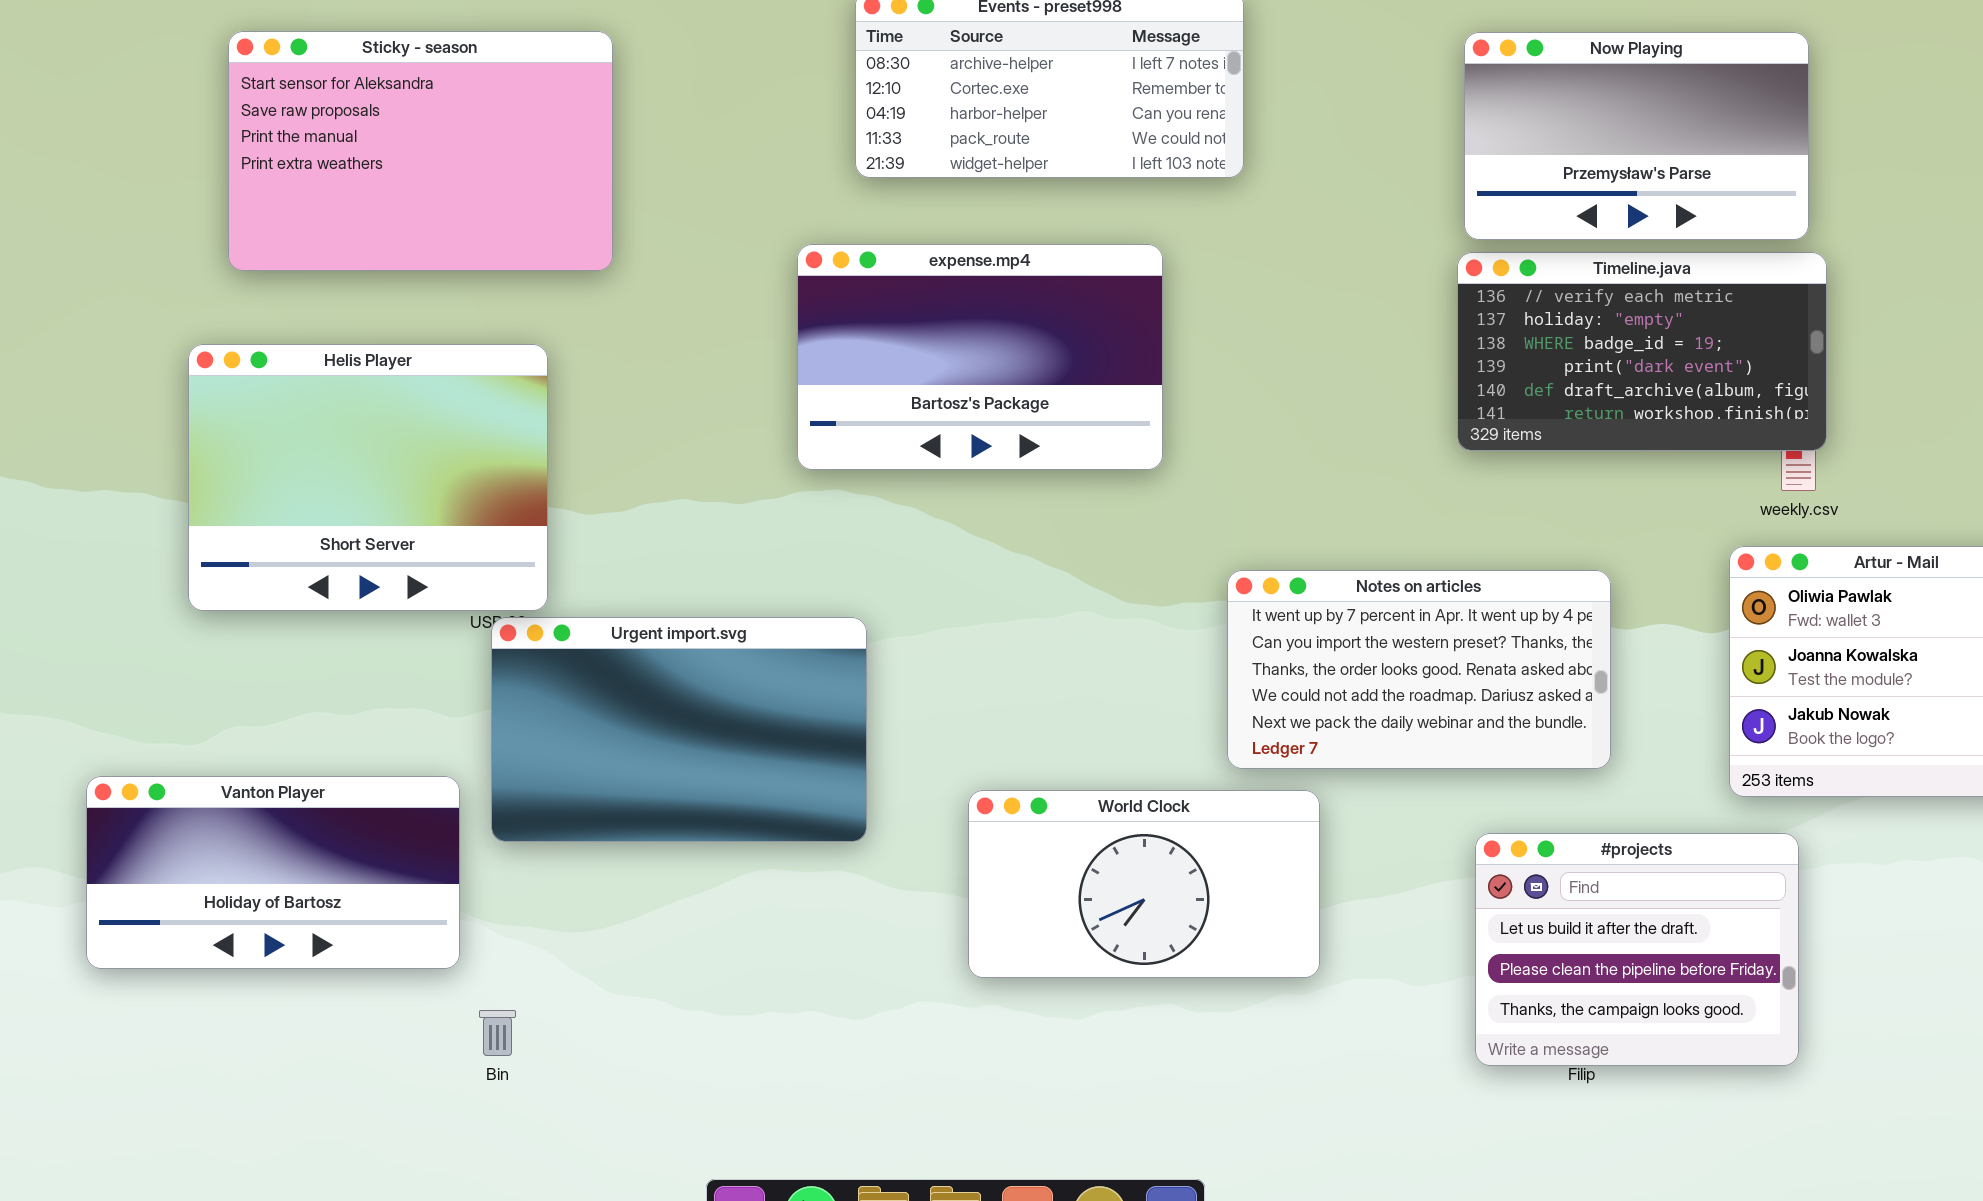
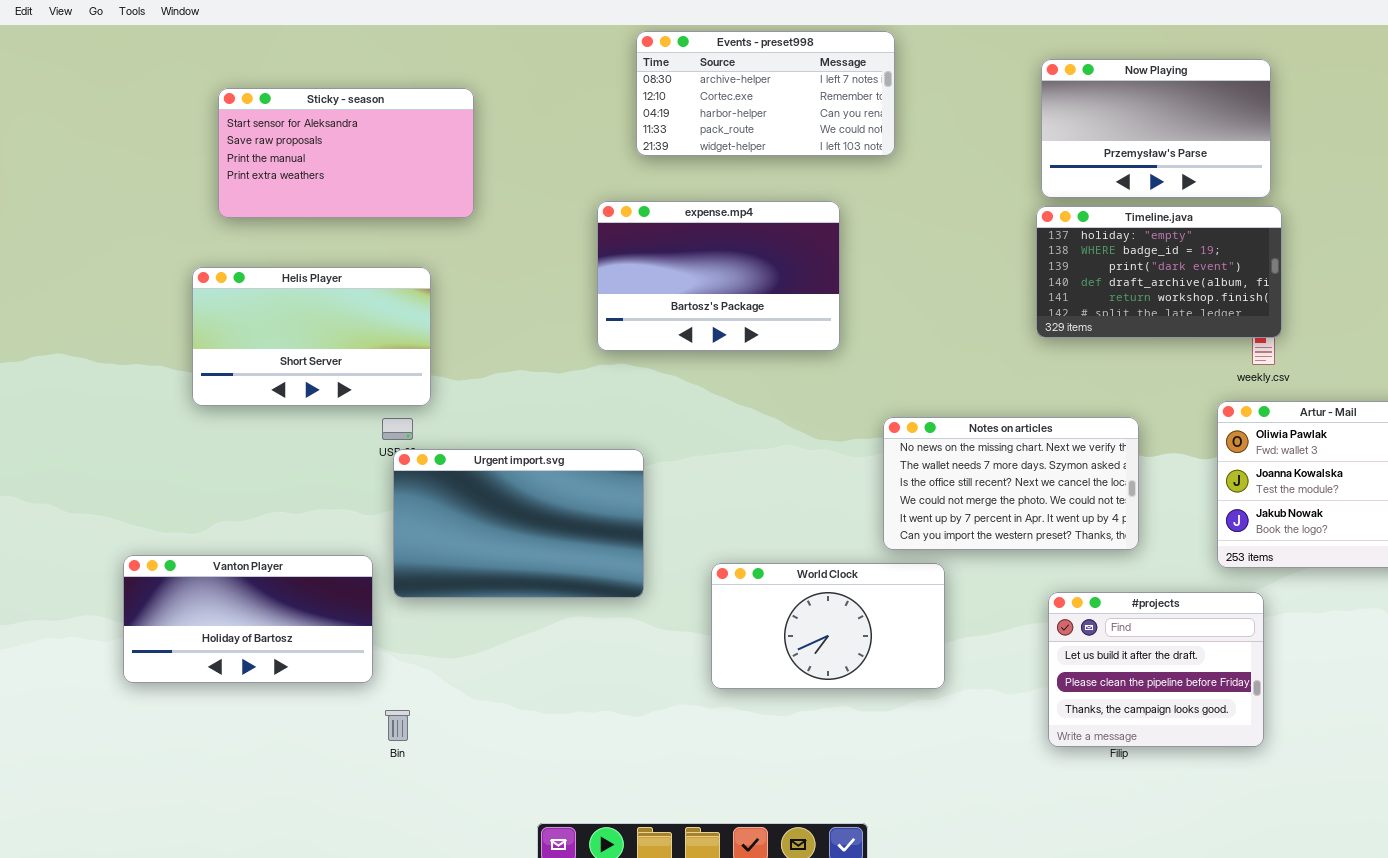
Sticky - season: [228,31,613,271] -> [218,88,474,218], resized
Timeline.java: [1457,252,1827,451] -> [1036,206,1282,338], scrolled down 1 row
Helis Player: [188,344,548,611] -> [192,267,431,406], resized
Notes on articles: [1227,570,1611,769] -> [883,417,1139,550], scrolled up 4 rows

